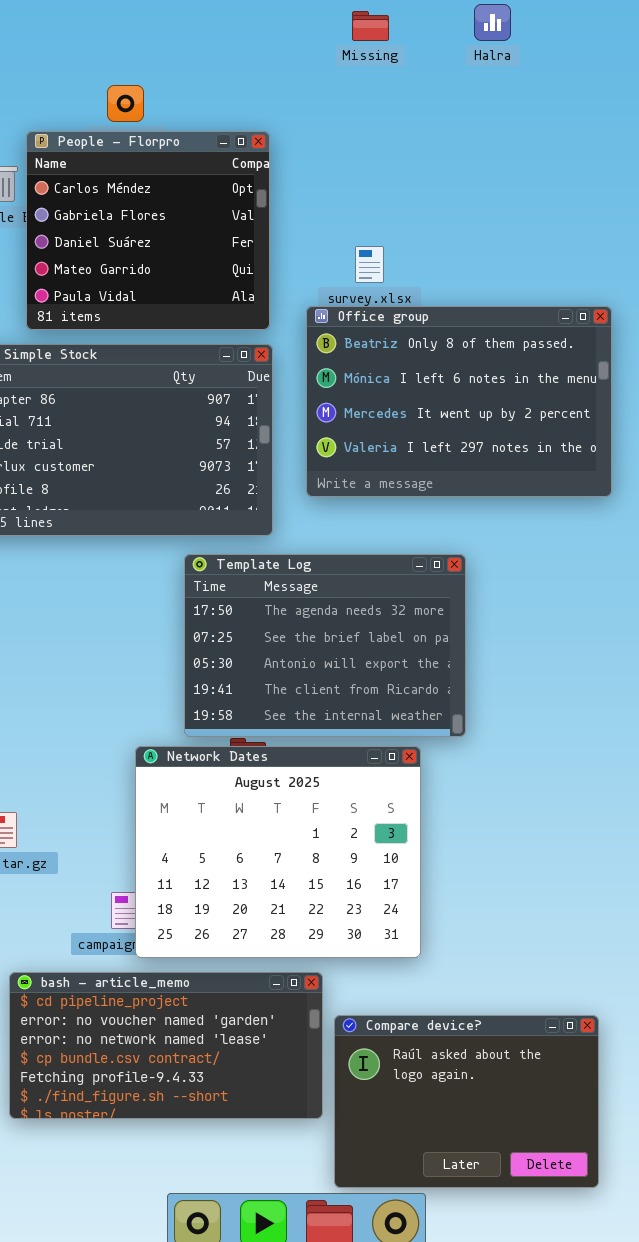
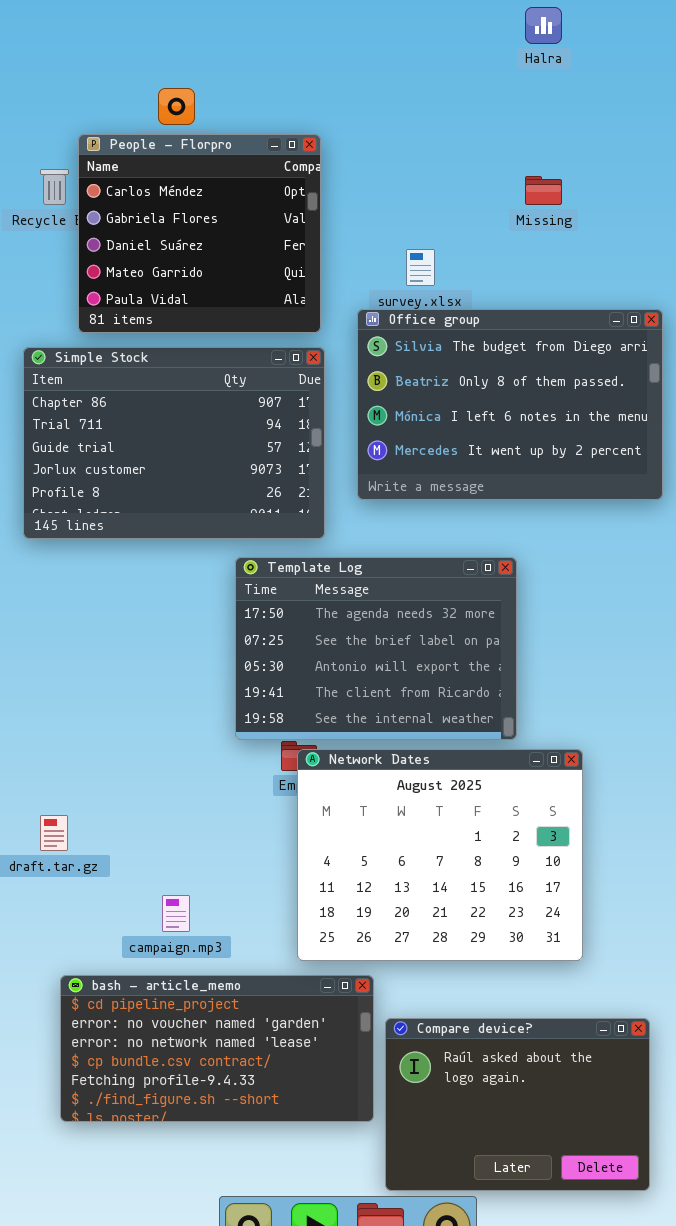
Missing: [352,11,389,41] -> [525,176,562,205], moved
Office group: [306,306,612,497] -> [357,309,663,500], scrolled up 1 row
Network Dates: [135,746,421,958] -> [297,749,583,961], moved

